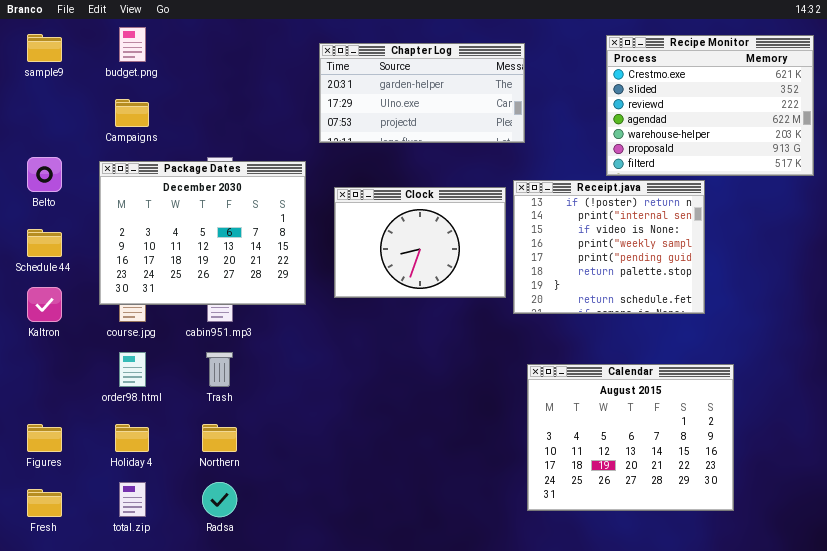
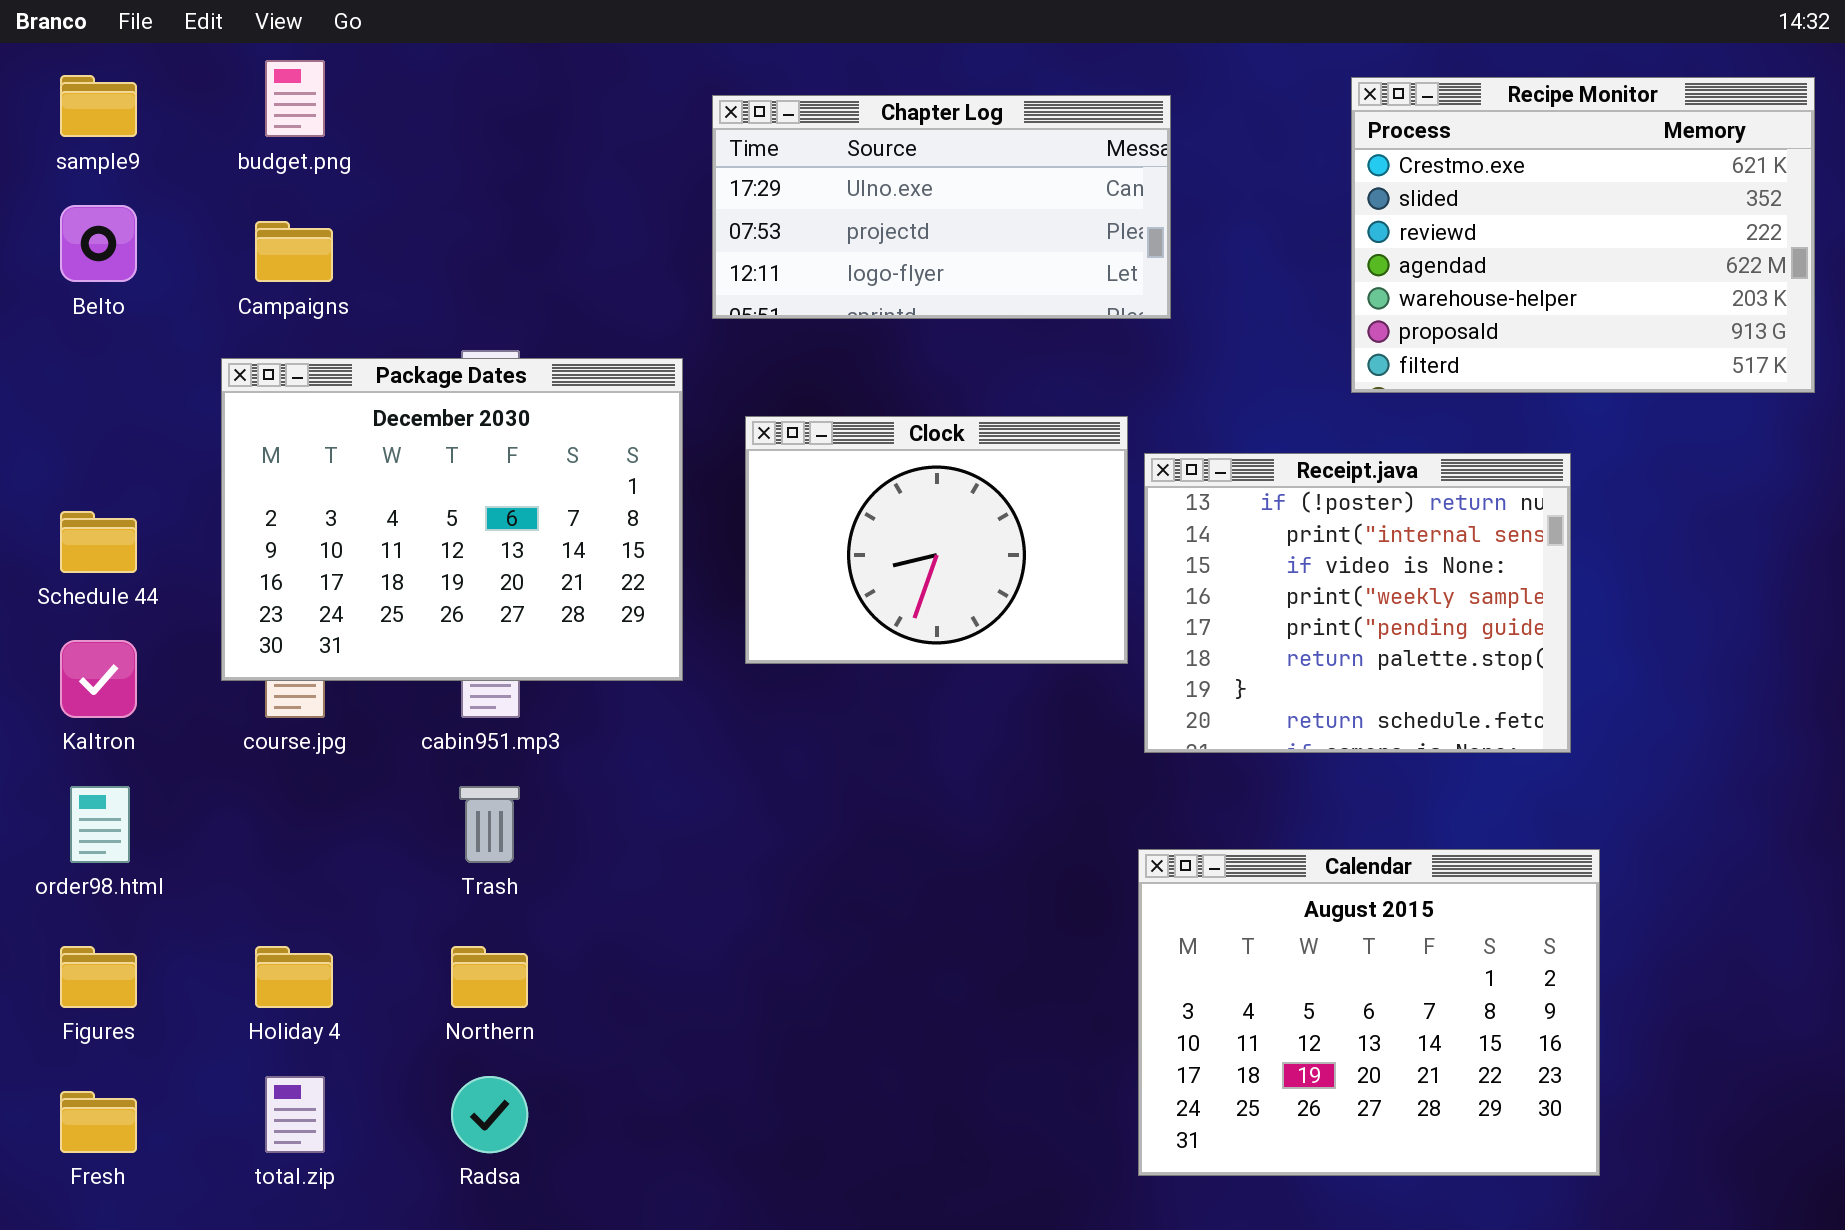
Chapter Log: [319,43,525,143] -> [712,95,1171,319], scrolled down 1 row
Belto: [27,157,62,192] -> [60,205,137,282], moved
Receipt.java: [513,180,705,314] -> [1144,453,1571,753], moved
order98.html: [119,352,146,387] -> [70,786,130,863], moved
Calendar: [527,364,734,511] -> [1138,849,1600,1176], moved

